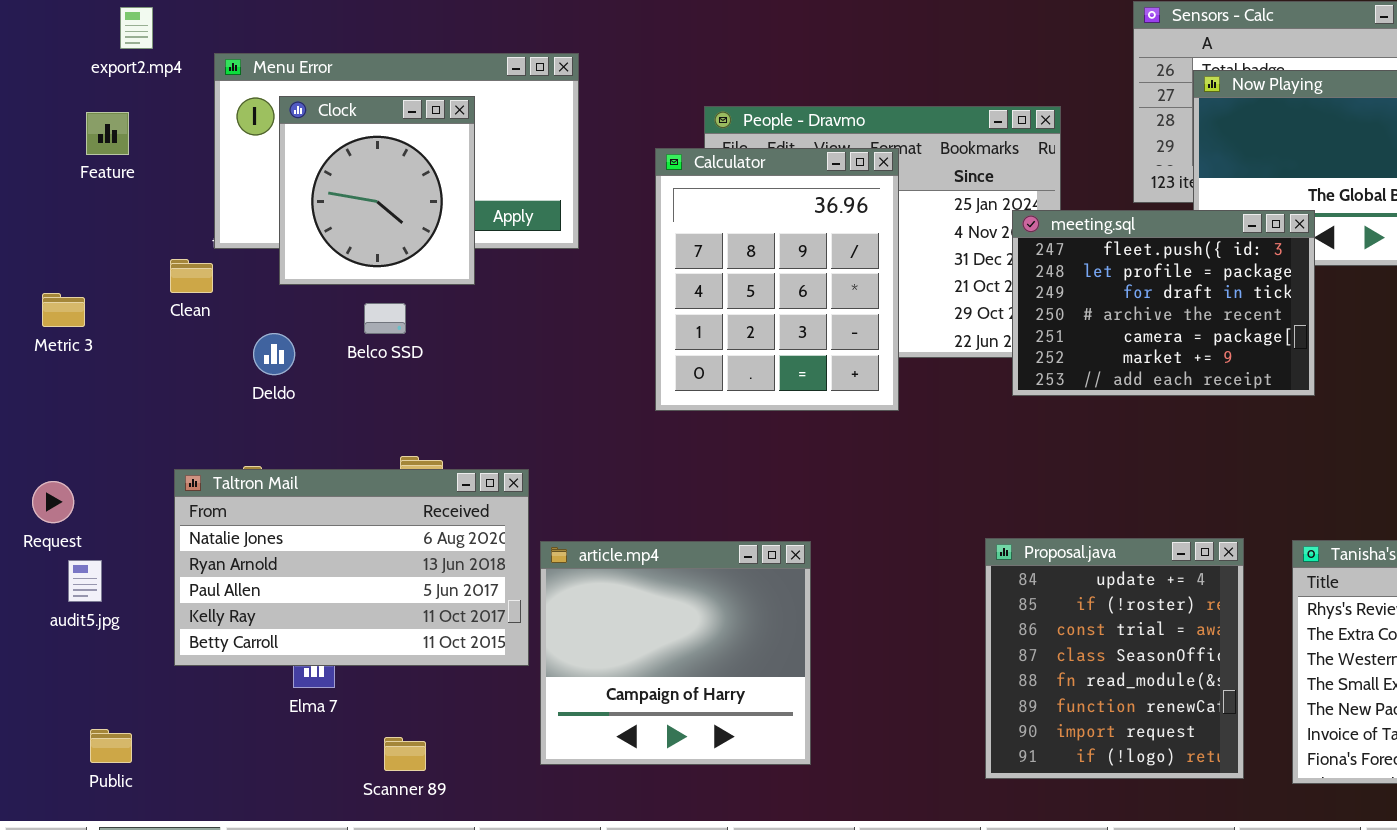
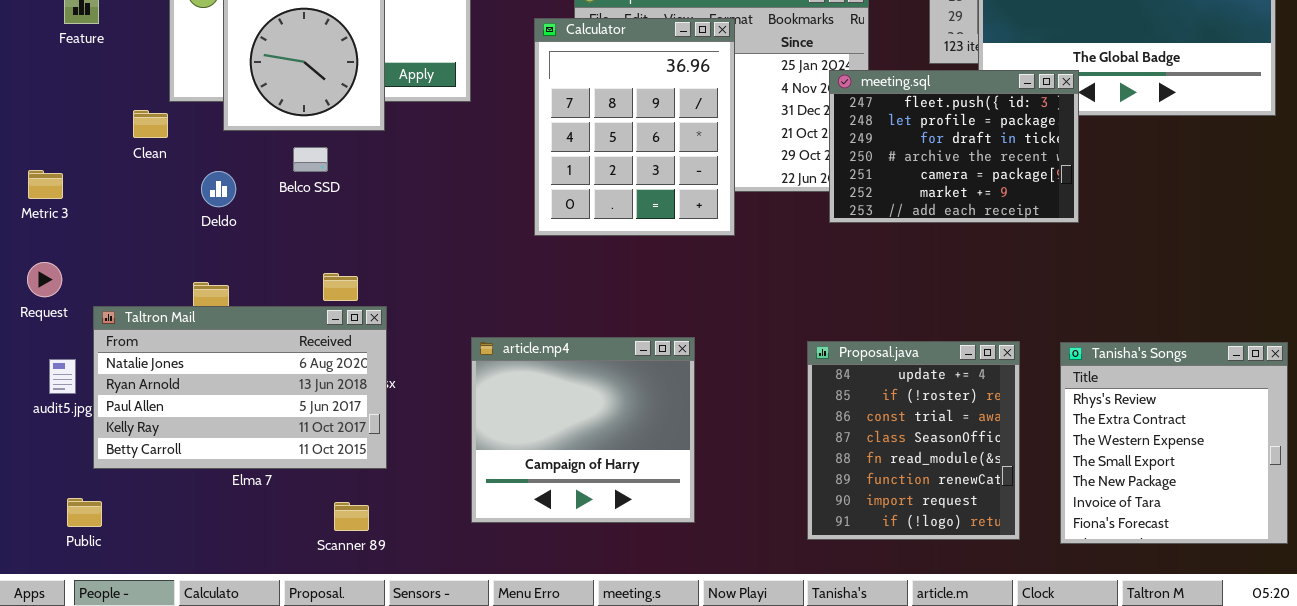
Metric 3: [42,293,85,327] -> [28,170,63,199], moved
Taltron Mail: [174,469,529,666] -> [93,306,387,469], moved
Request: [32,481,74,523] -> [27,262,62,297], moved
article.mp4: [540,541,811,765] -> [471,337,695,523], moved
Scanner 89: [384,737,426,771] -> [334,502,369,531], moved

